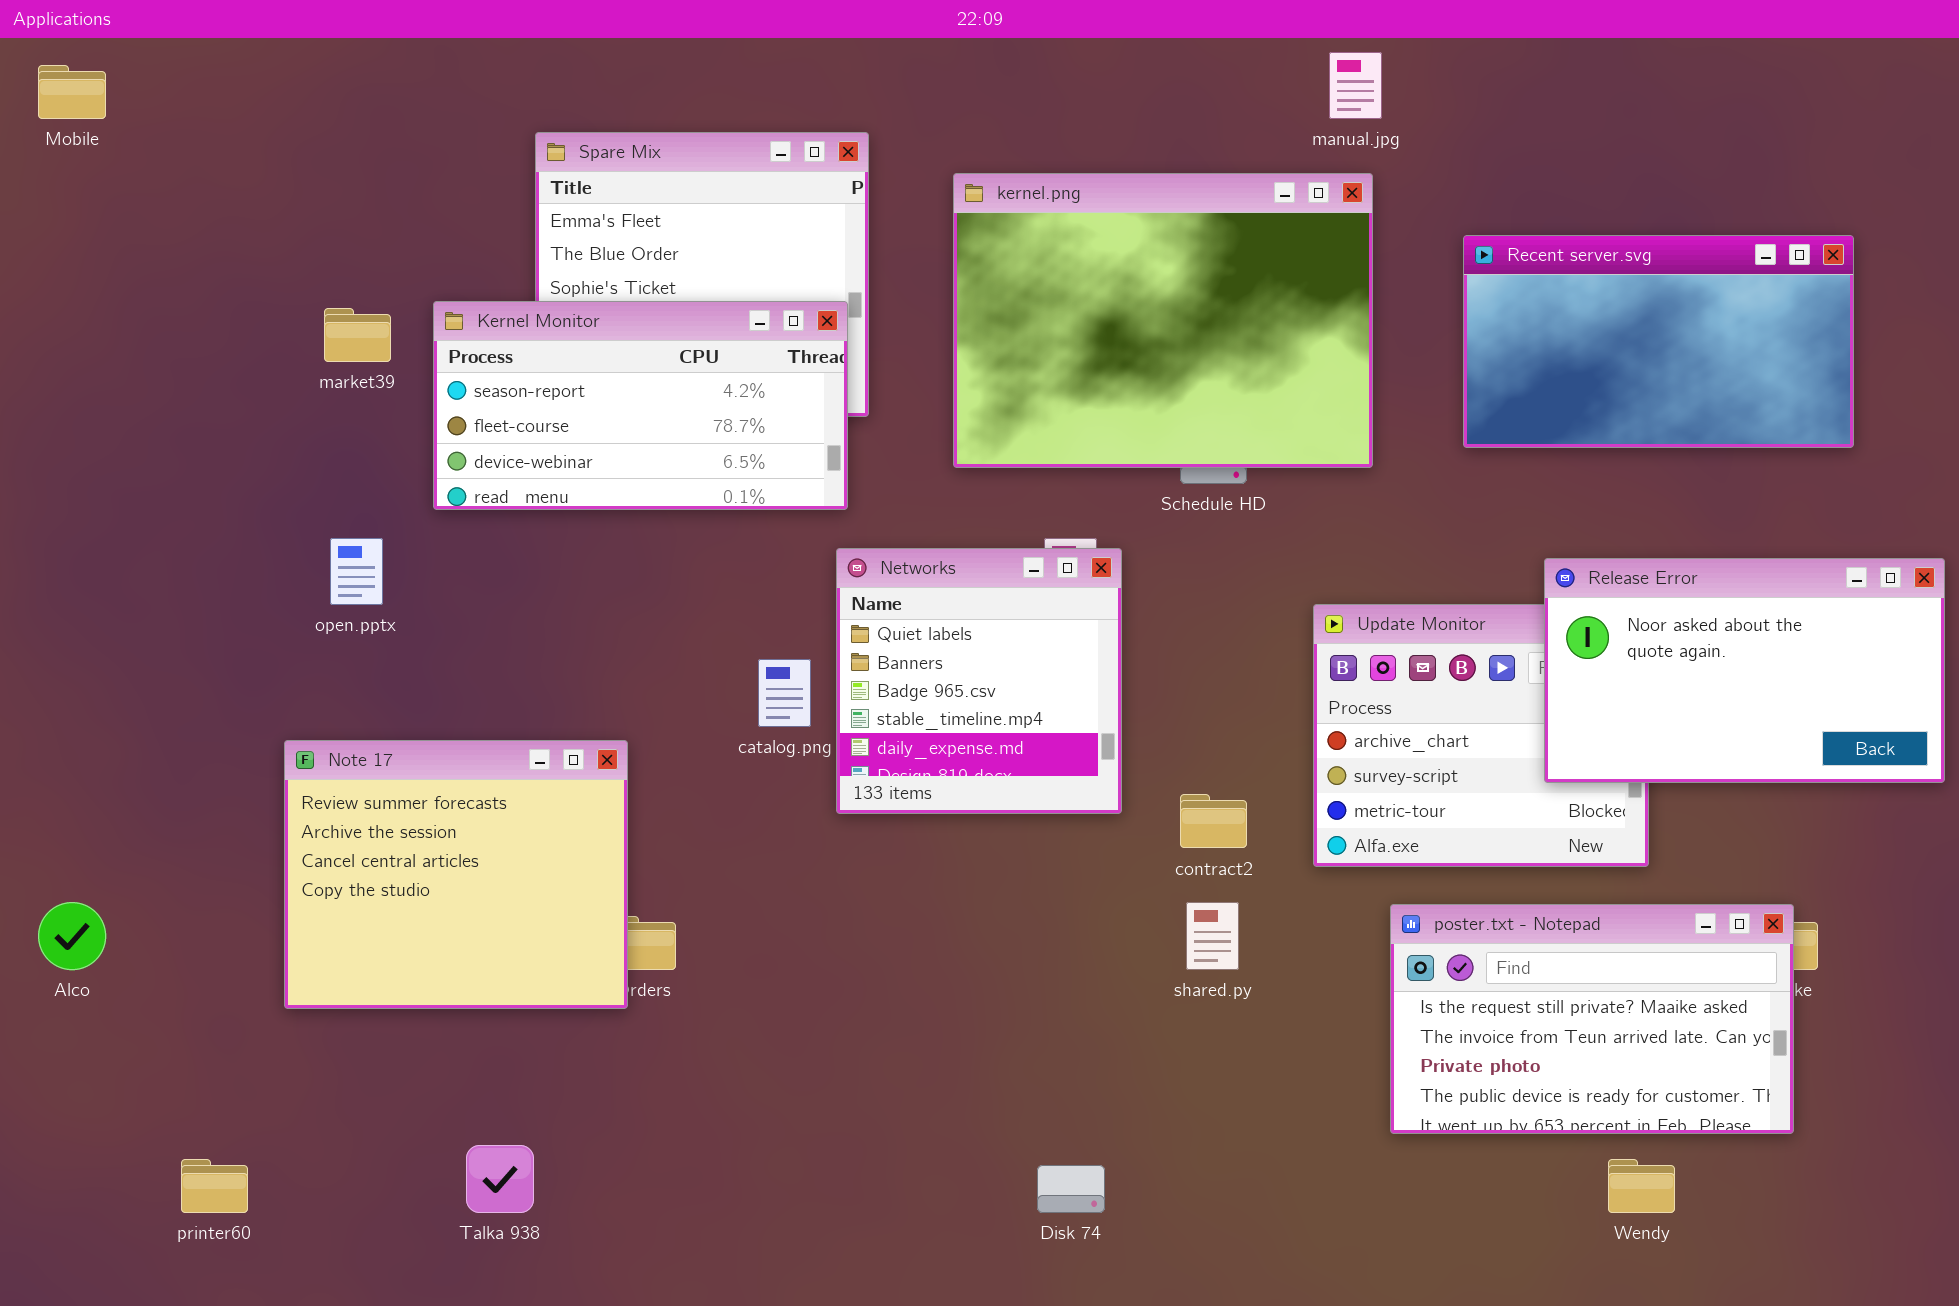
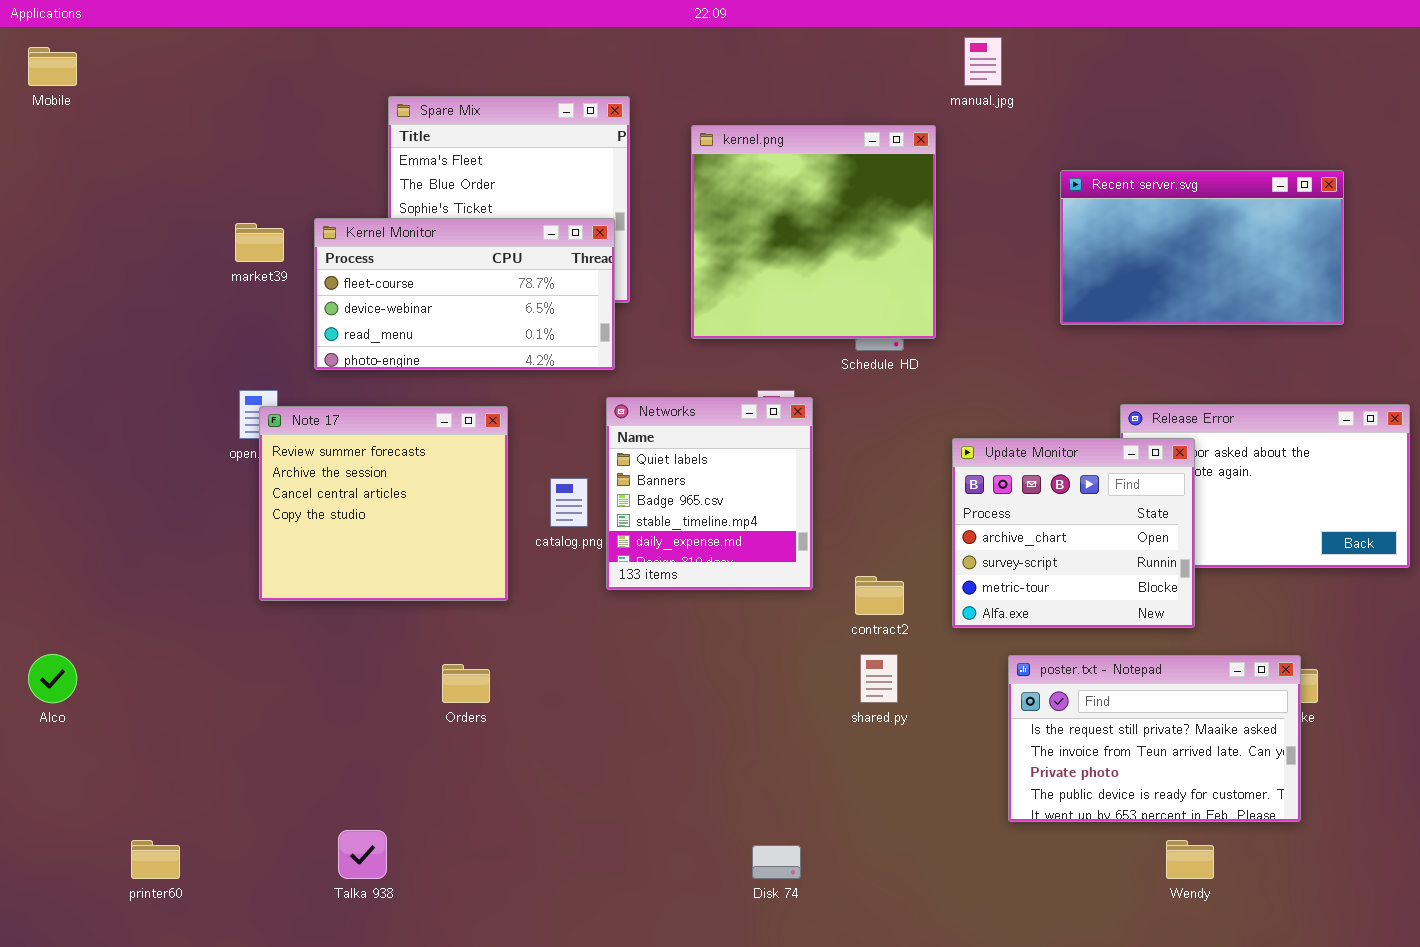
kernel.png: [953,173,1373,468] -> [691,125,936,339], resized
Kernel Monitor: [433,301,848,510] -> [314,218,615,370], scrolled down 1 row
Update Monitor: [1313,604,1649,867] -> [952,438,1195,628], raised
Note 17: [284,740,628,1009] -> [259,406,508,601], moved

